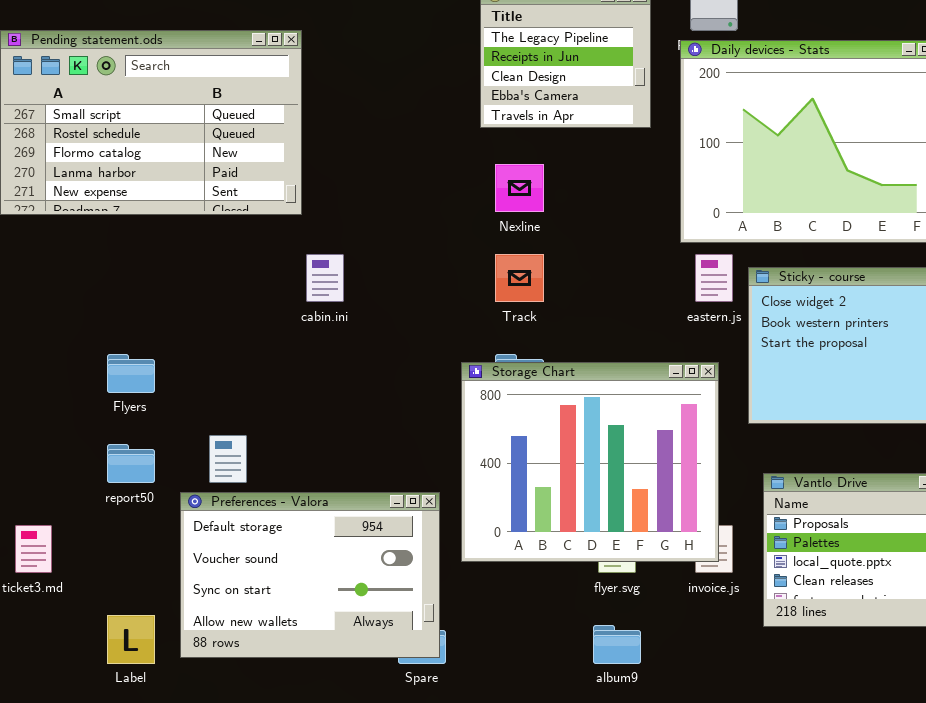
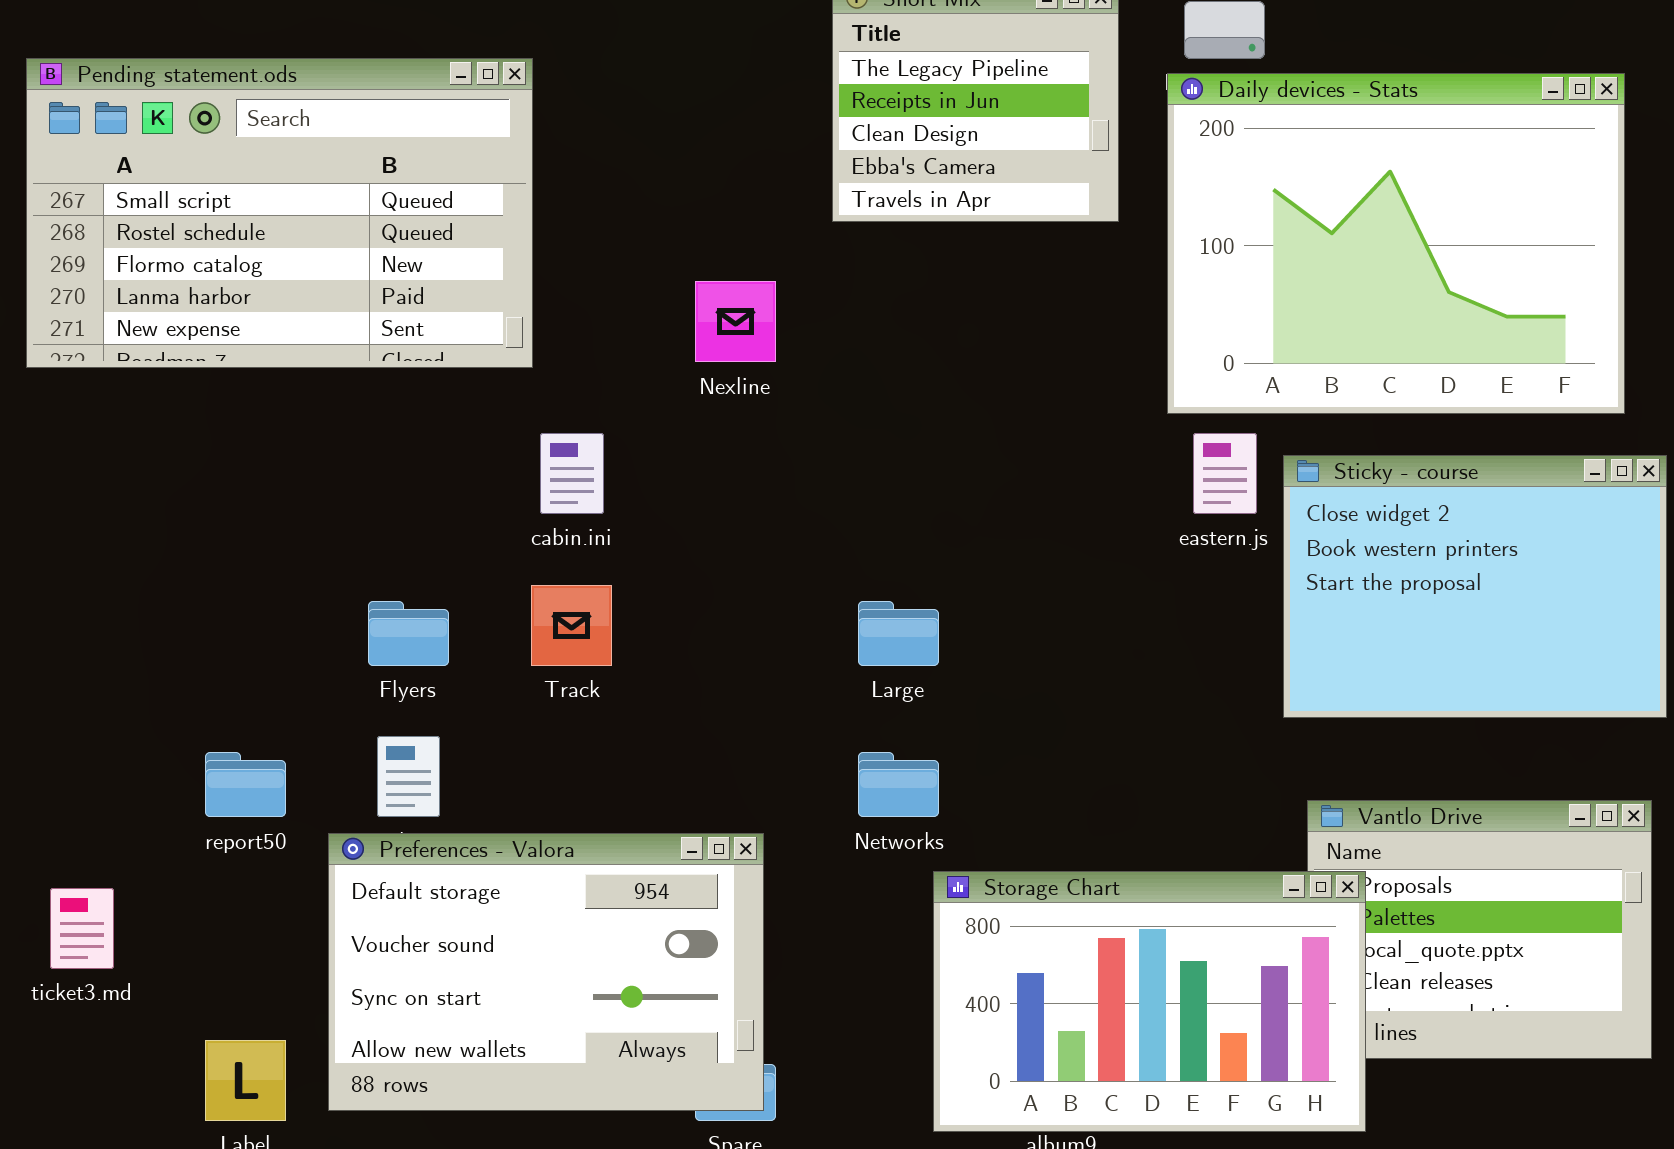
Nexline: [495,164,544,212] -> [695,281,776,362], moved
Track: [495,254,544,302] -> [531,585,612,666], moved
Flyers: [107,354,155,393] -> [368,601,449,666], moved
Storage Chart: [461,362,719,562] -> [933,871,1366,1132], moved, resized

